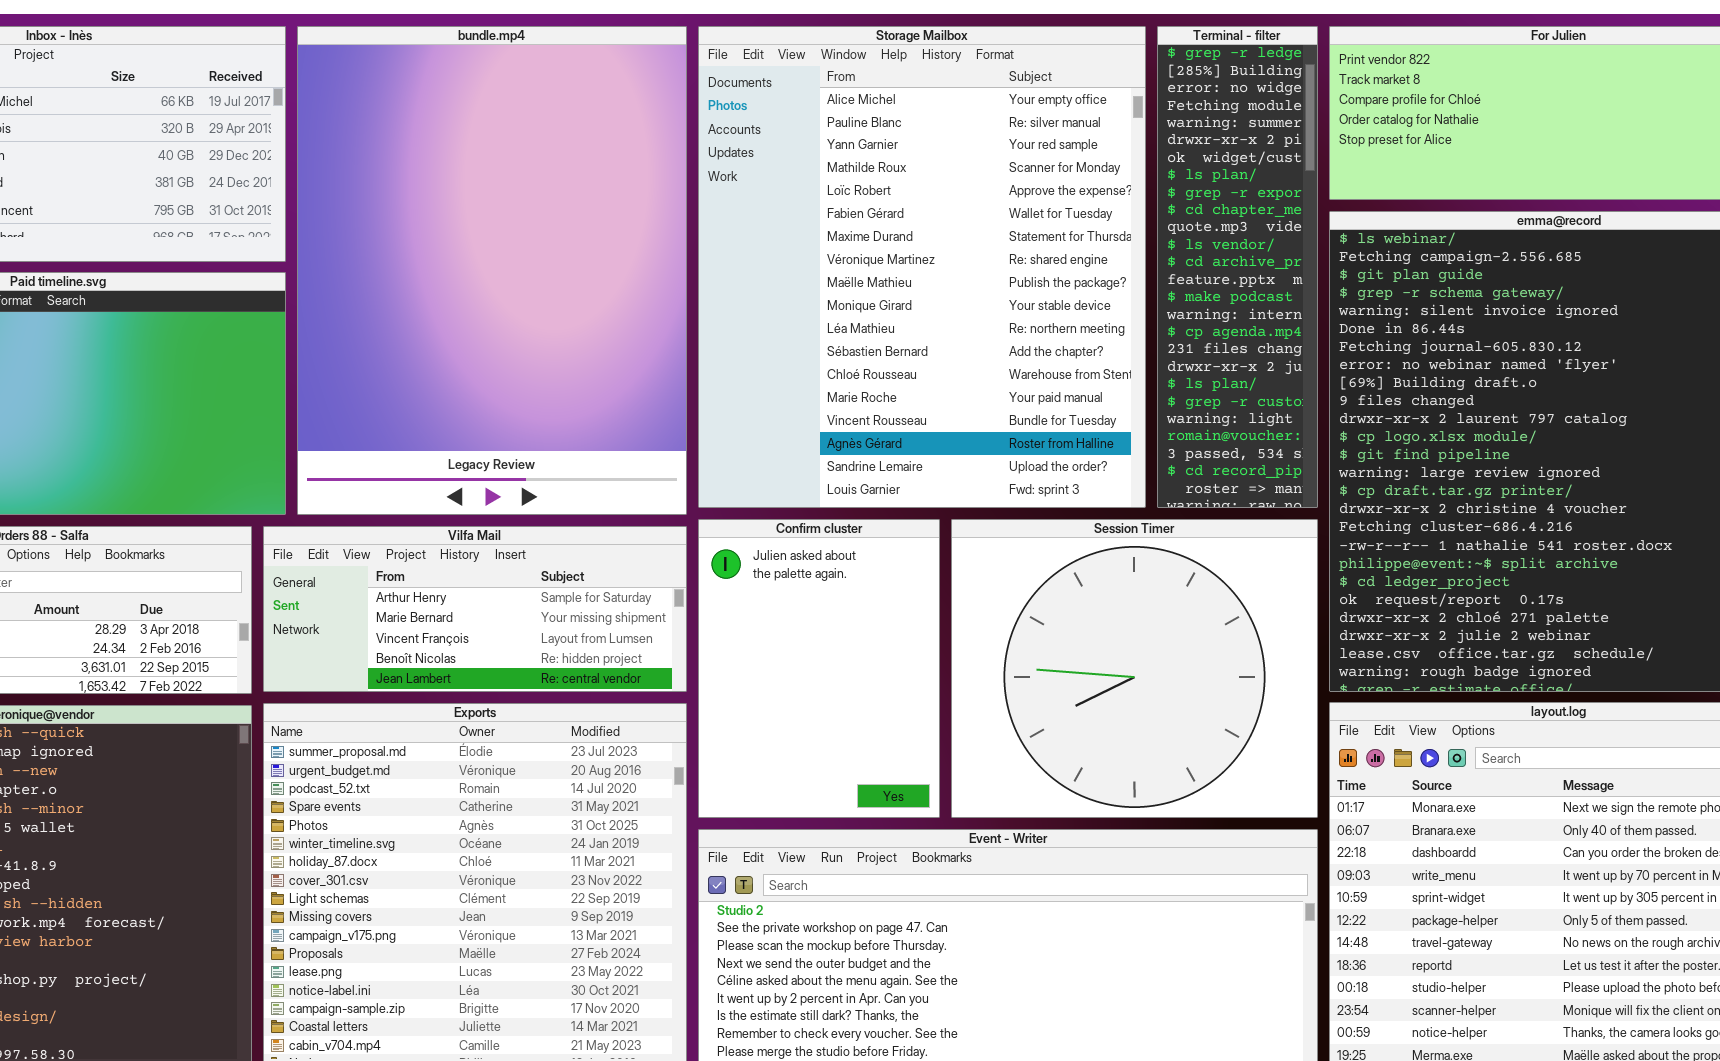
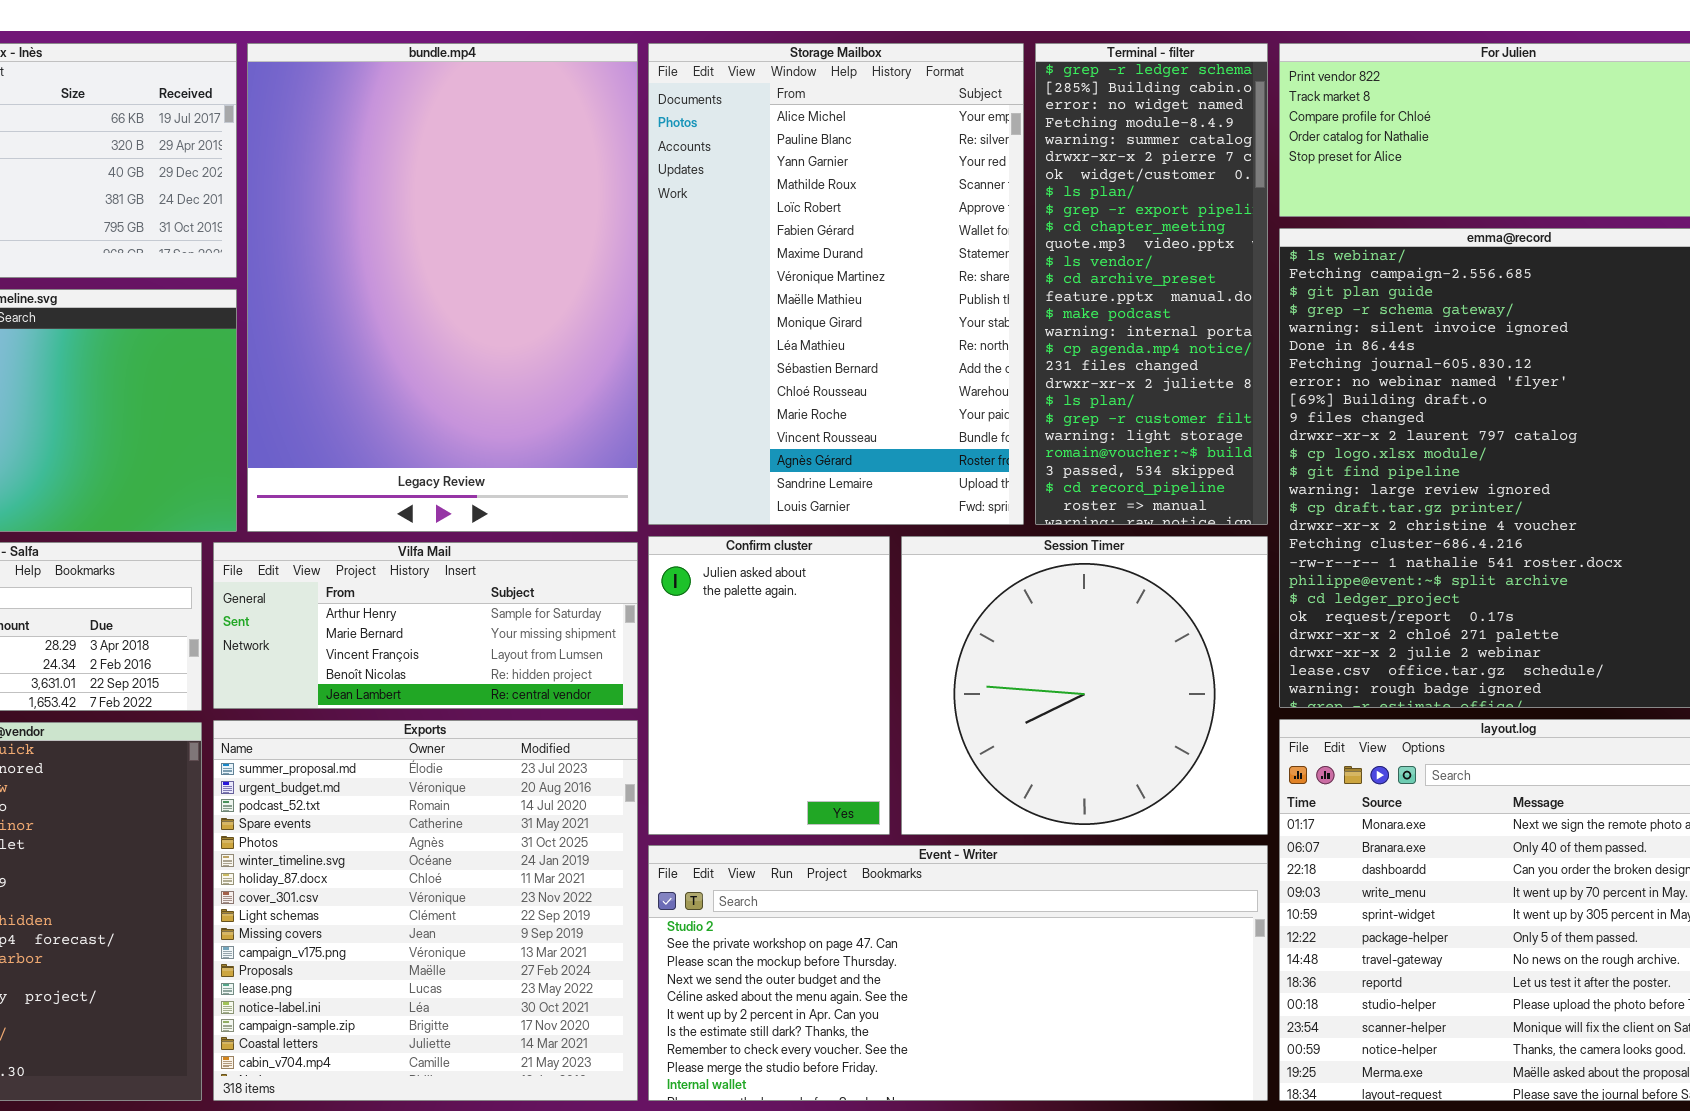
Storage Mailbox: [698,26,1146,508] -> [648,43,1024,525], resized
Terminal - filter: [1157,26,1318,508] -> [1035,43,1268,525], resized

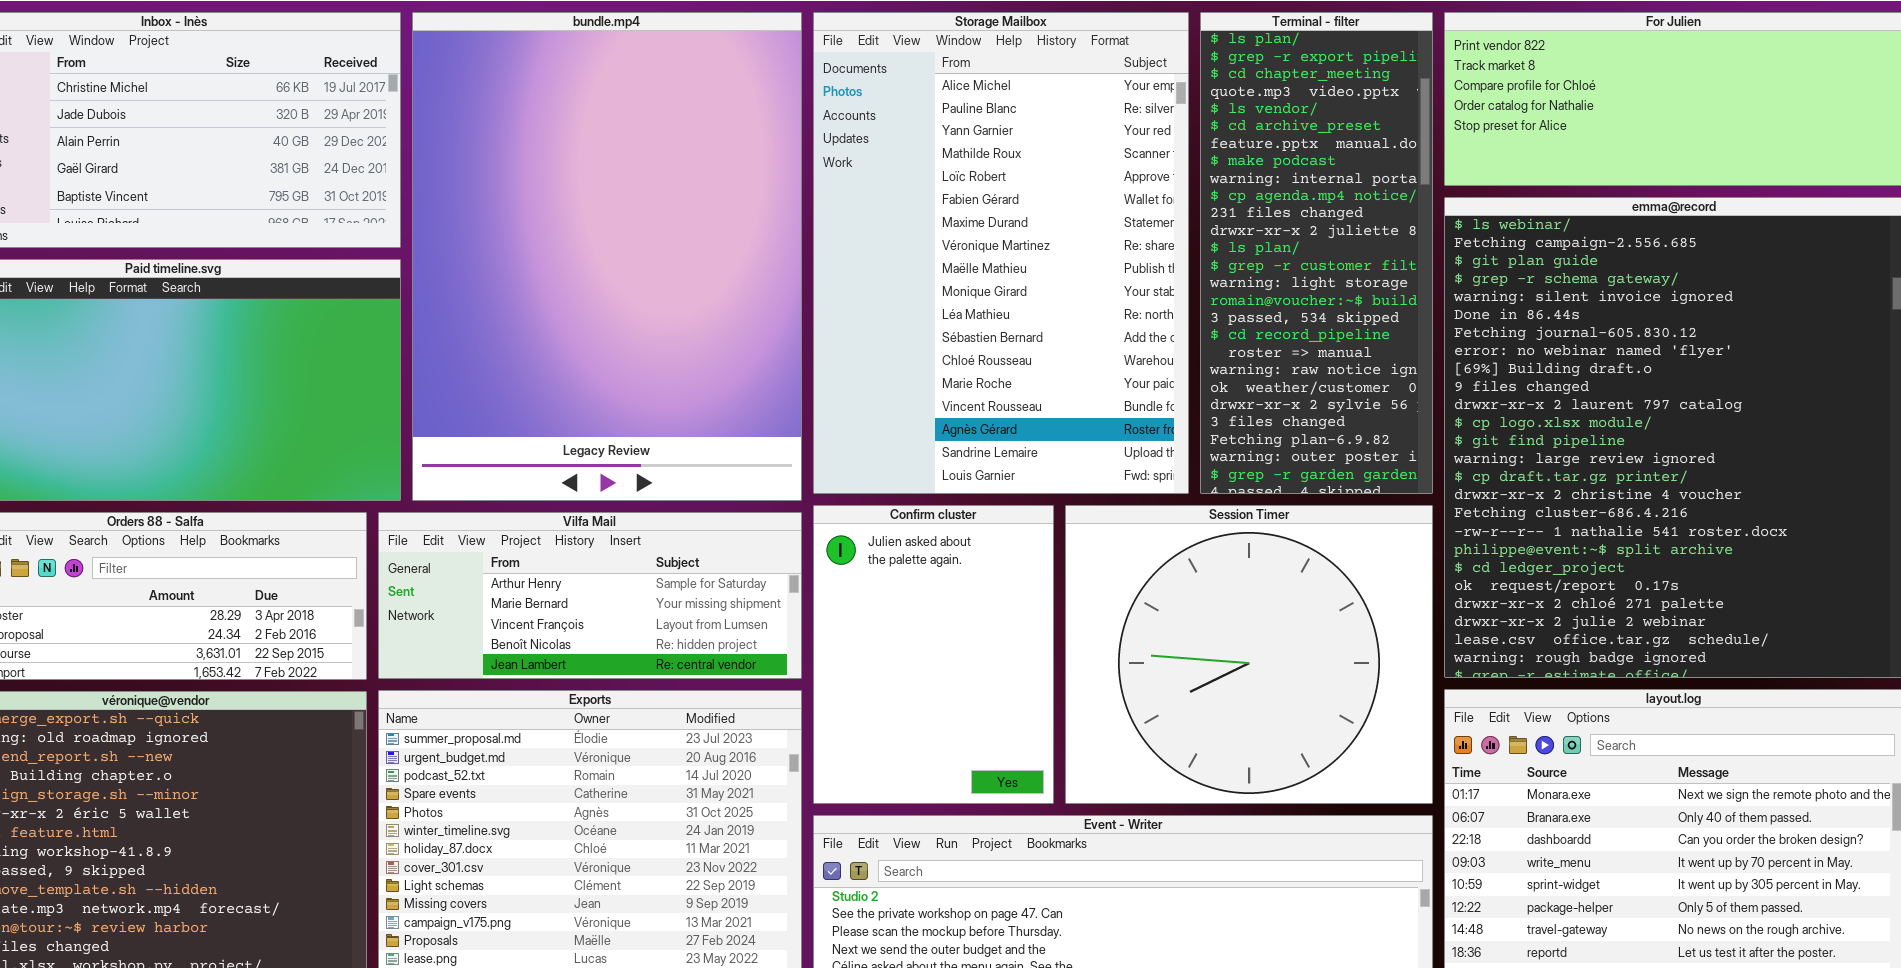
Terminal - filter: [1035,43,1268,525] -> [1200,12,1433,494], scrolled down 7 rows

